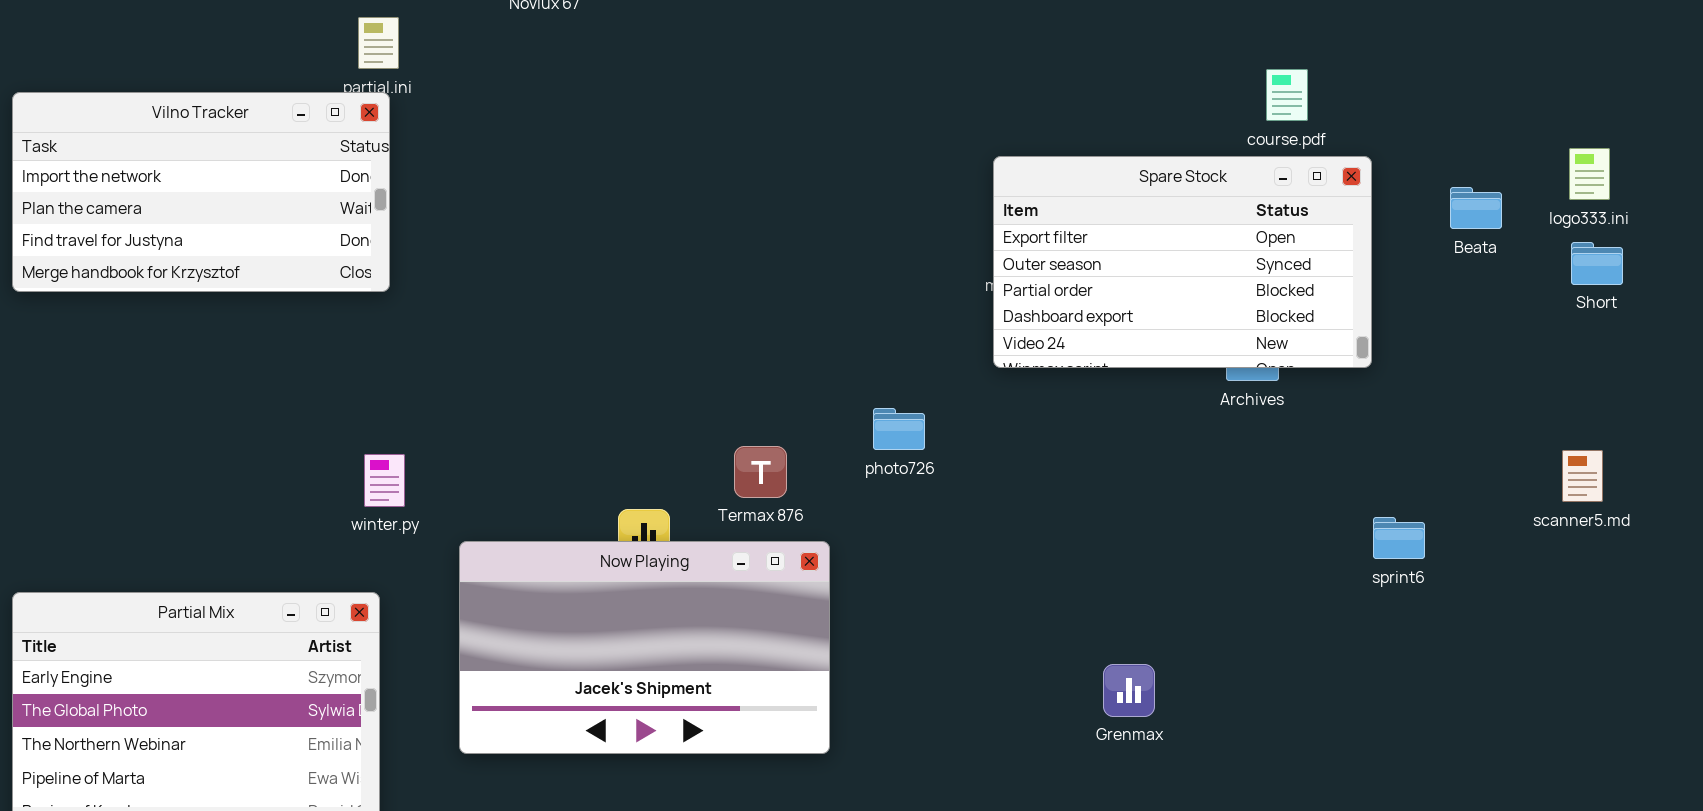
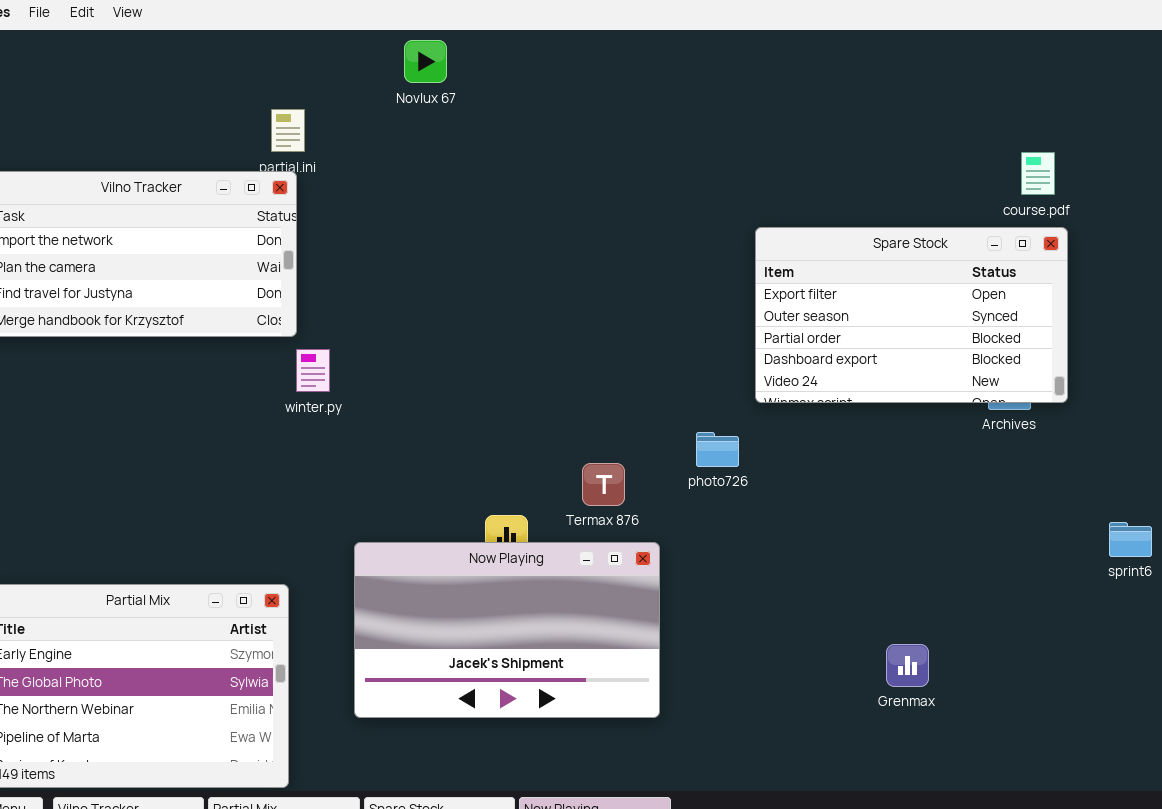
Spare Stock: [993,156,1372,368] -> [755,227,1068,403], moved
winter.py: [364,454,405,507] -> [296,349,330,392], moved

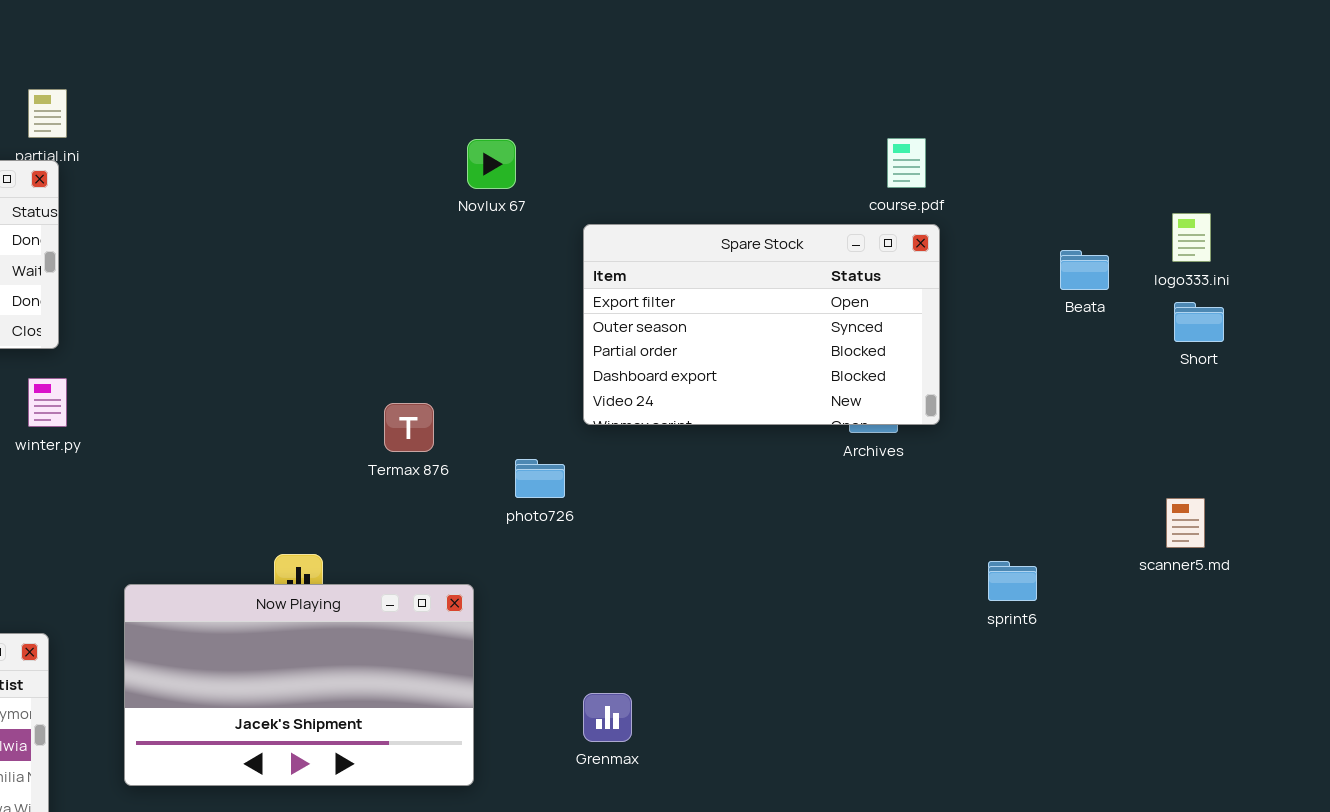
Novlux 67: [404,40,447,83] -> [467,139,516,189], moved
winter.py: [296,349,330,392] -> [28,378,67,427], moved
Termax 876: [582,463,625,506] -> [384,403,434,452], moved
Grenmax: [886,644,929,687] -> [583,693,632,742], moved

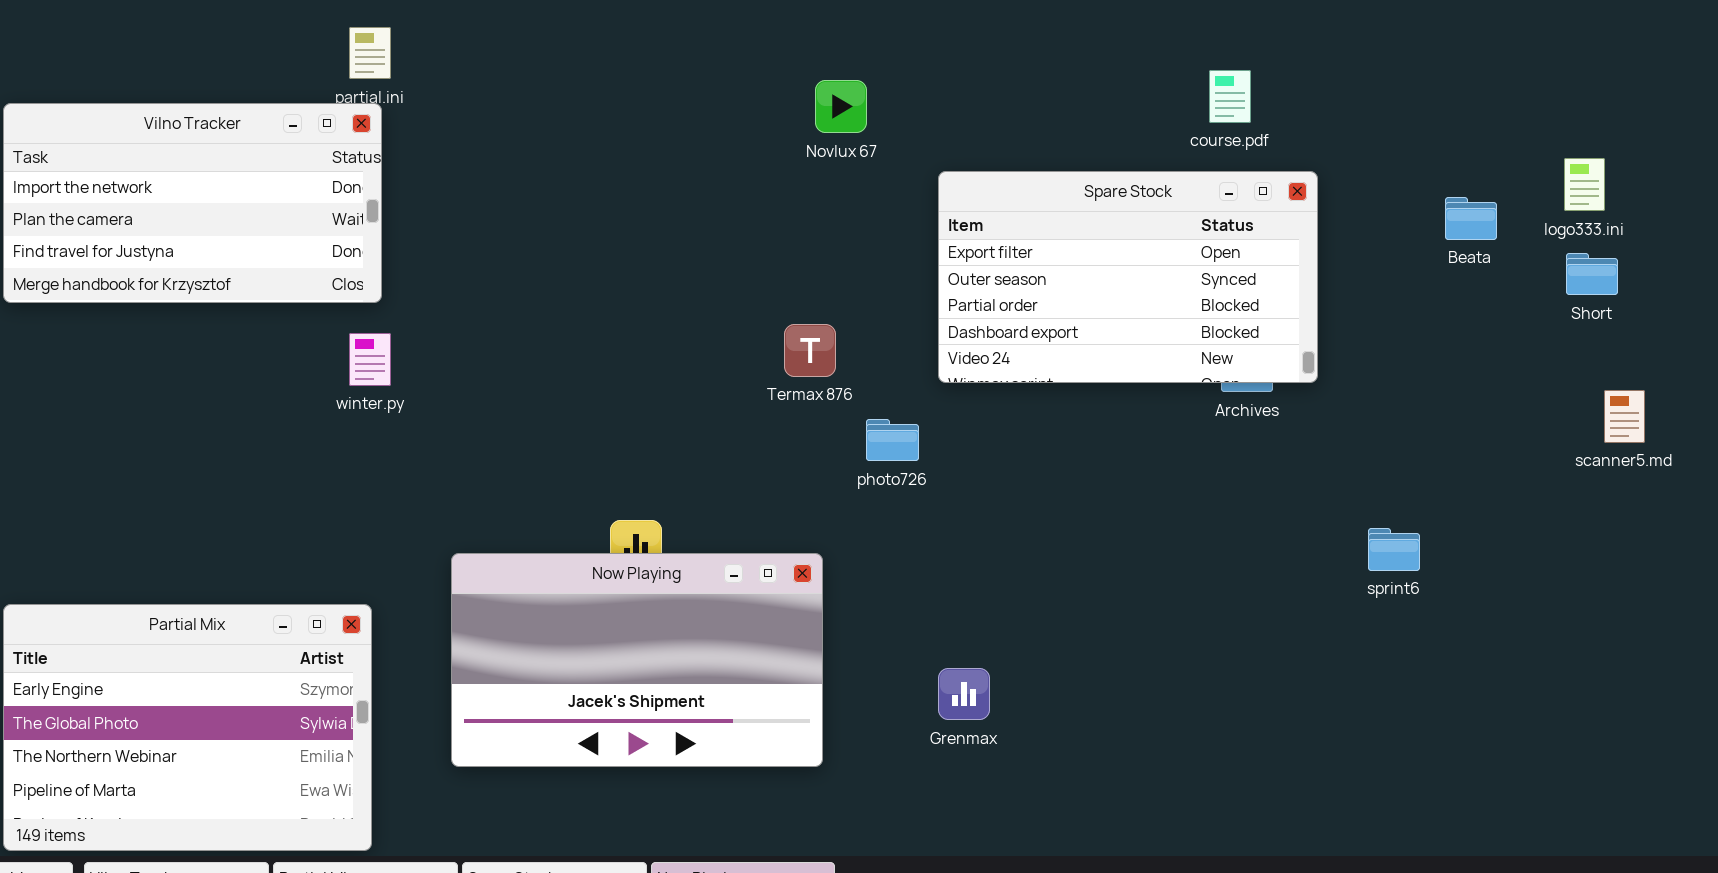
course.pdf: [887,138,926,188] -> [1209,70,1251,123], moved
Termax 876: [384,403,434,452] -> [784,324,836,377], moved
scanner5.md: [1166,498,1205,548] -> [1604,390,1645,443], moved

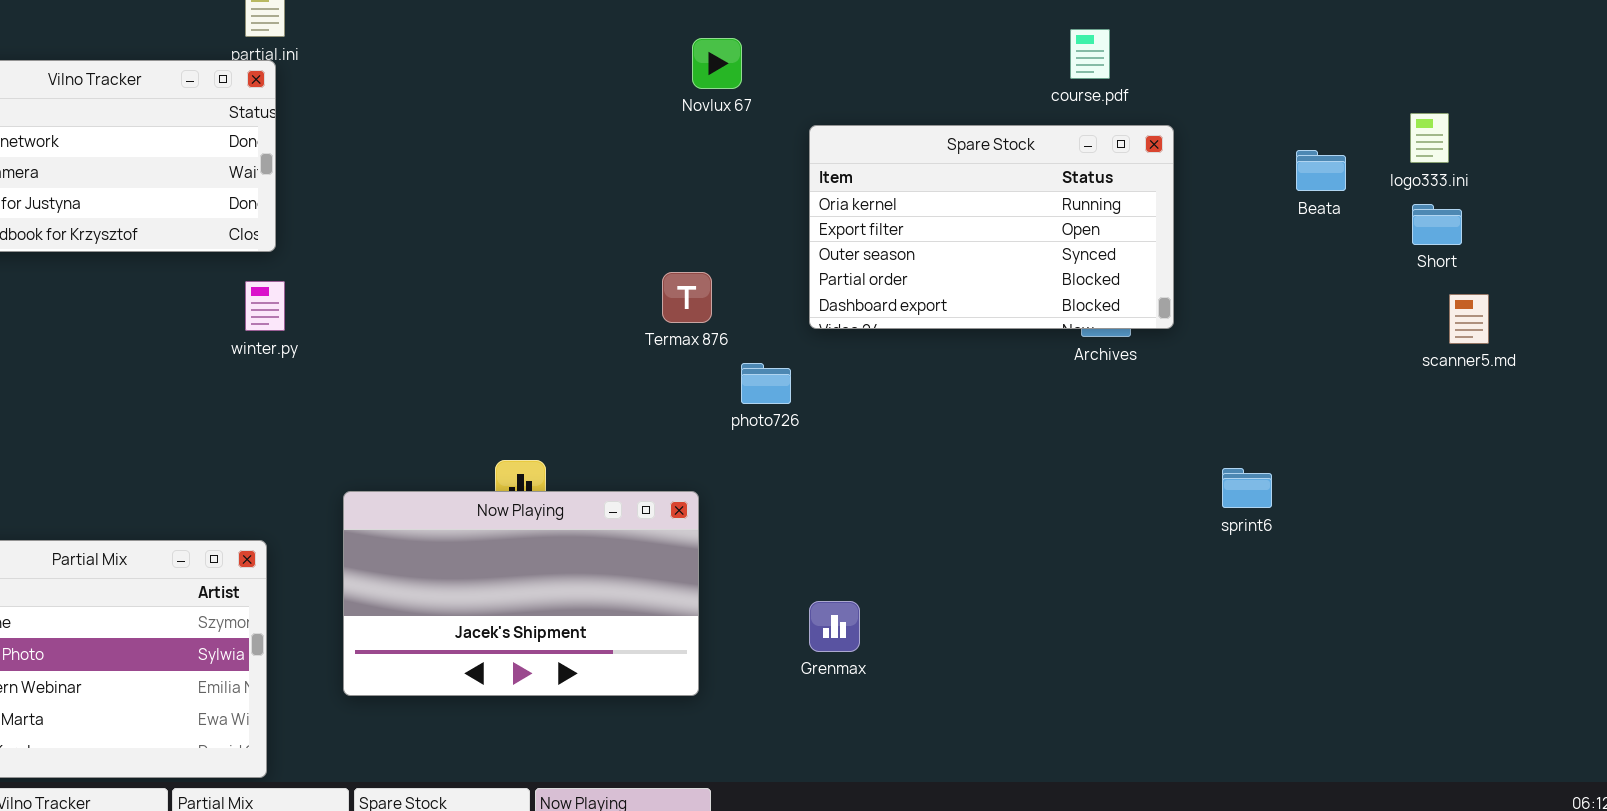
Spare Stock: [938,171,1318,383] -> [809,125,1174,329], scrolled up 1 row
scanner5.md: [1604,390,1645,443] -> [1449,294,1489,344], moved

